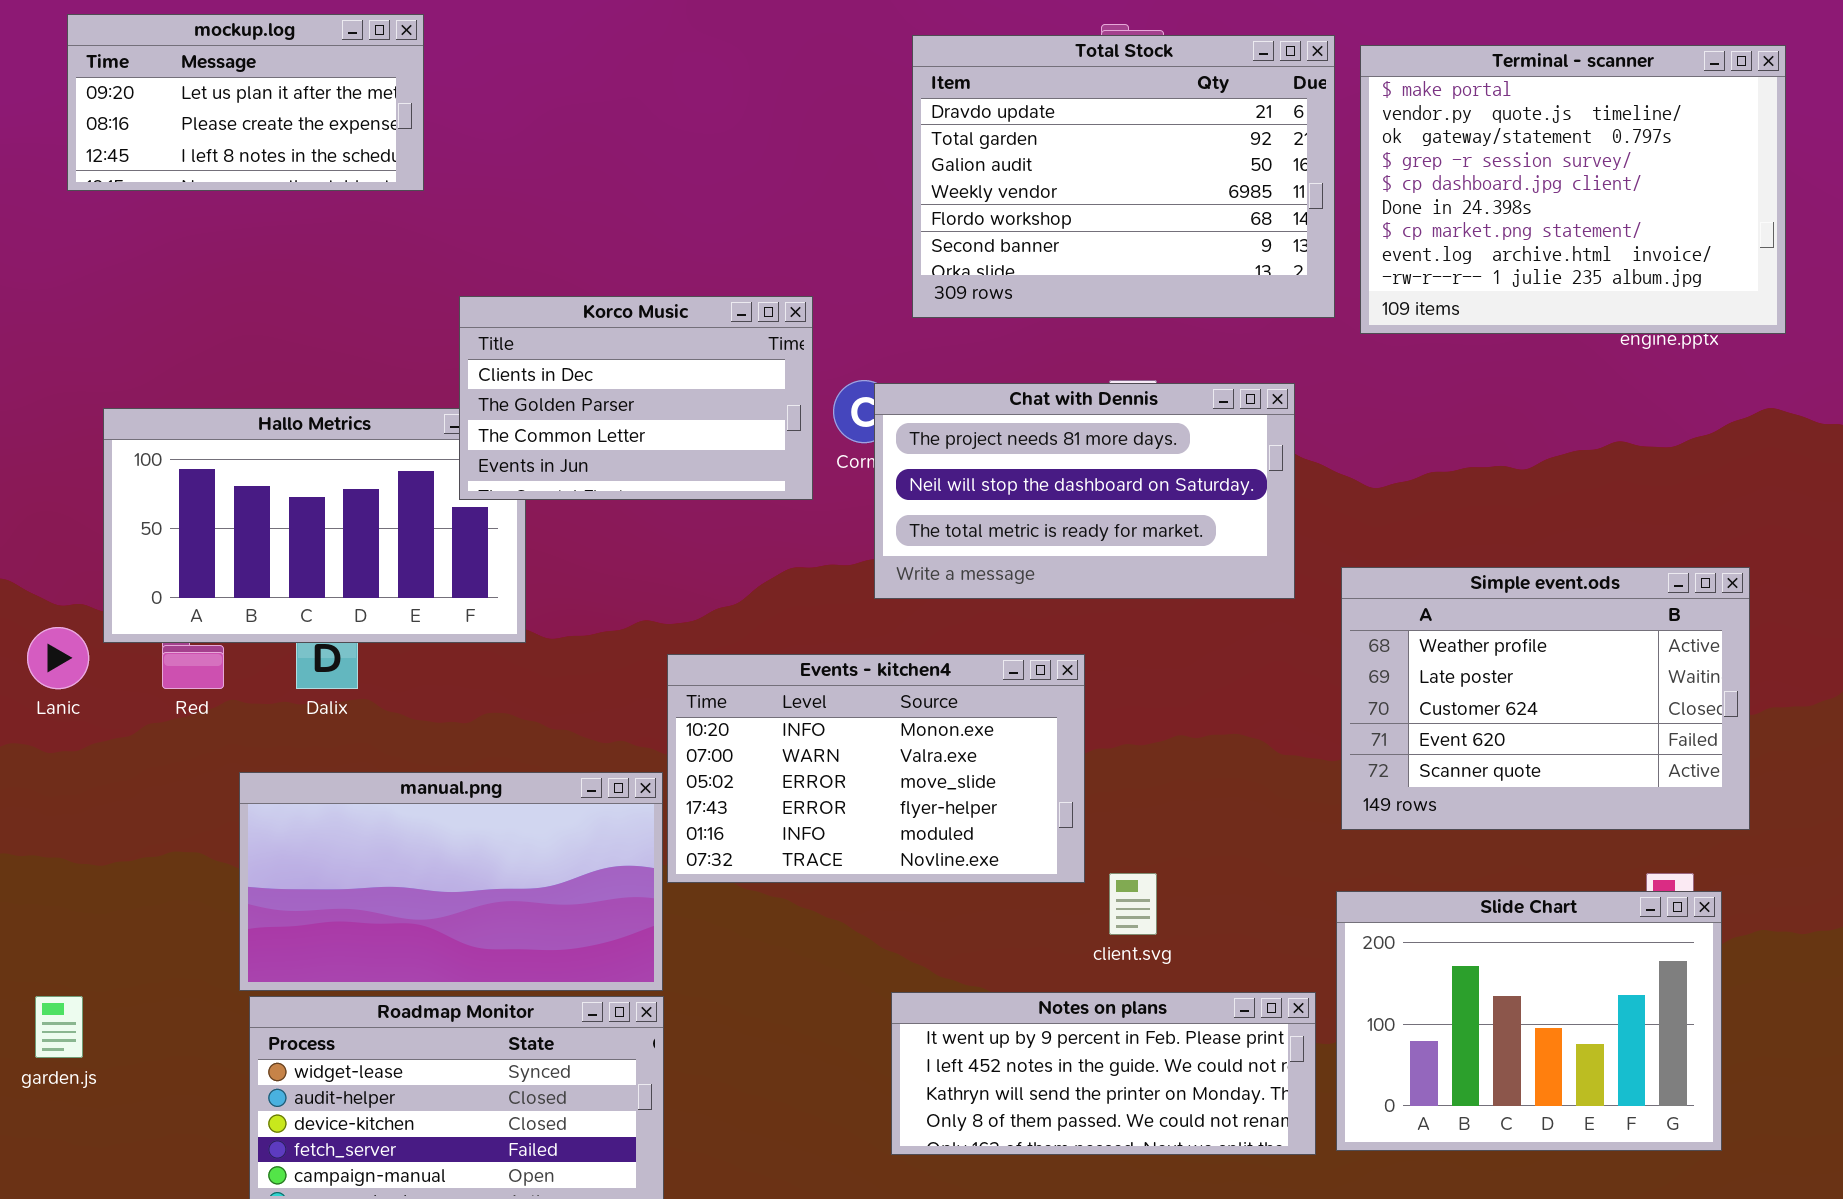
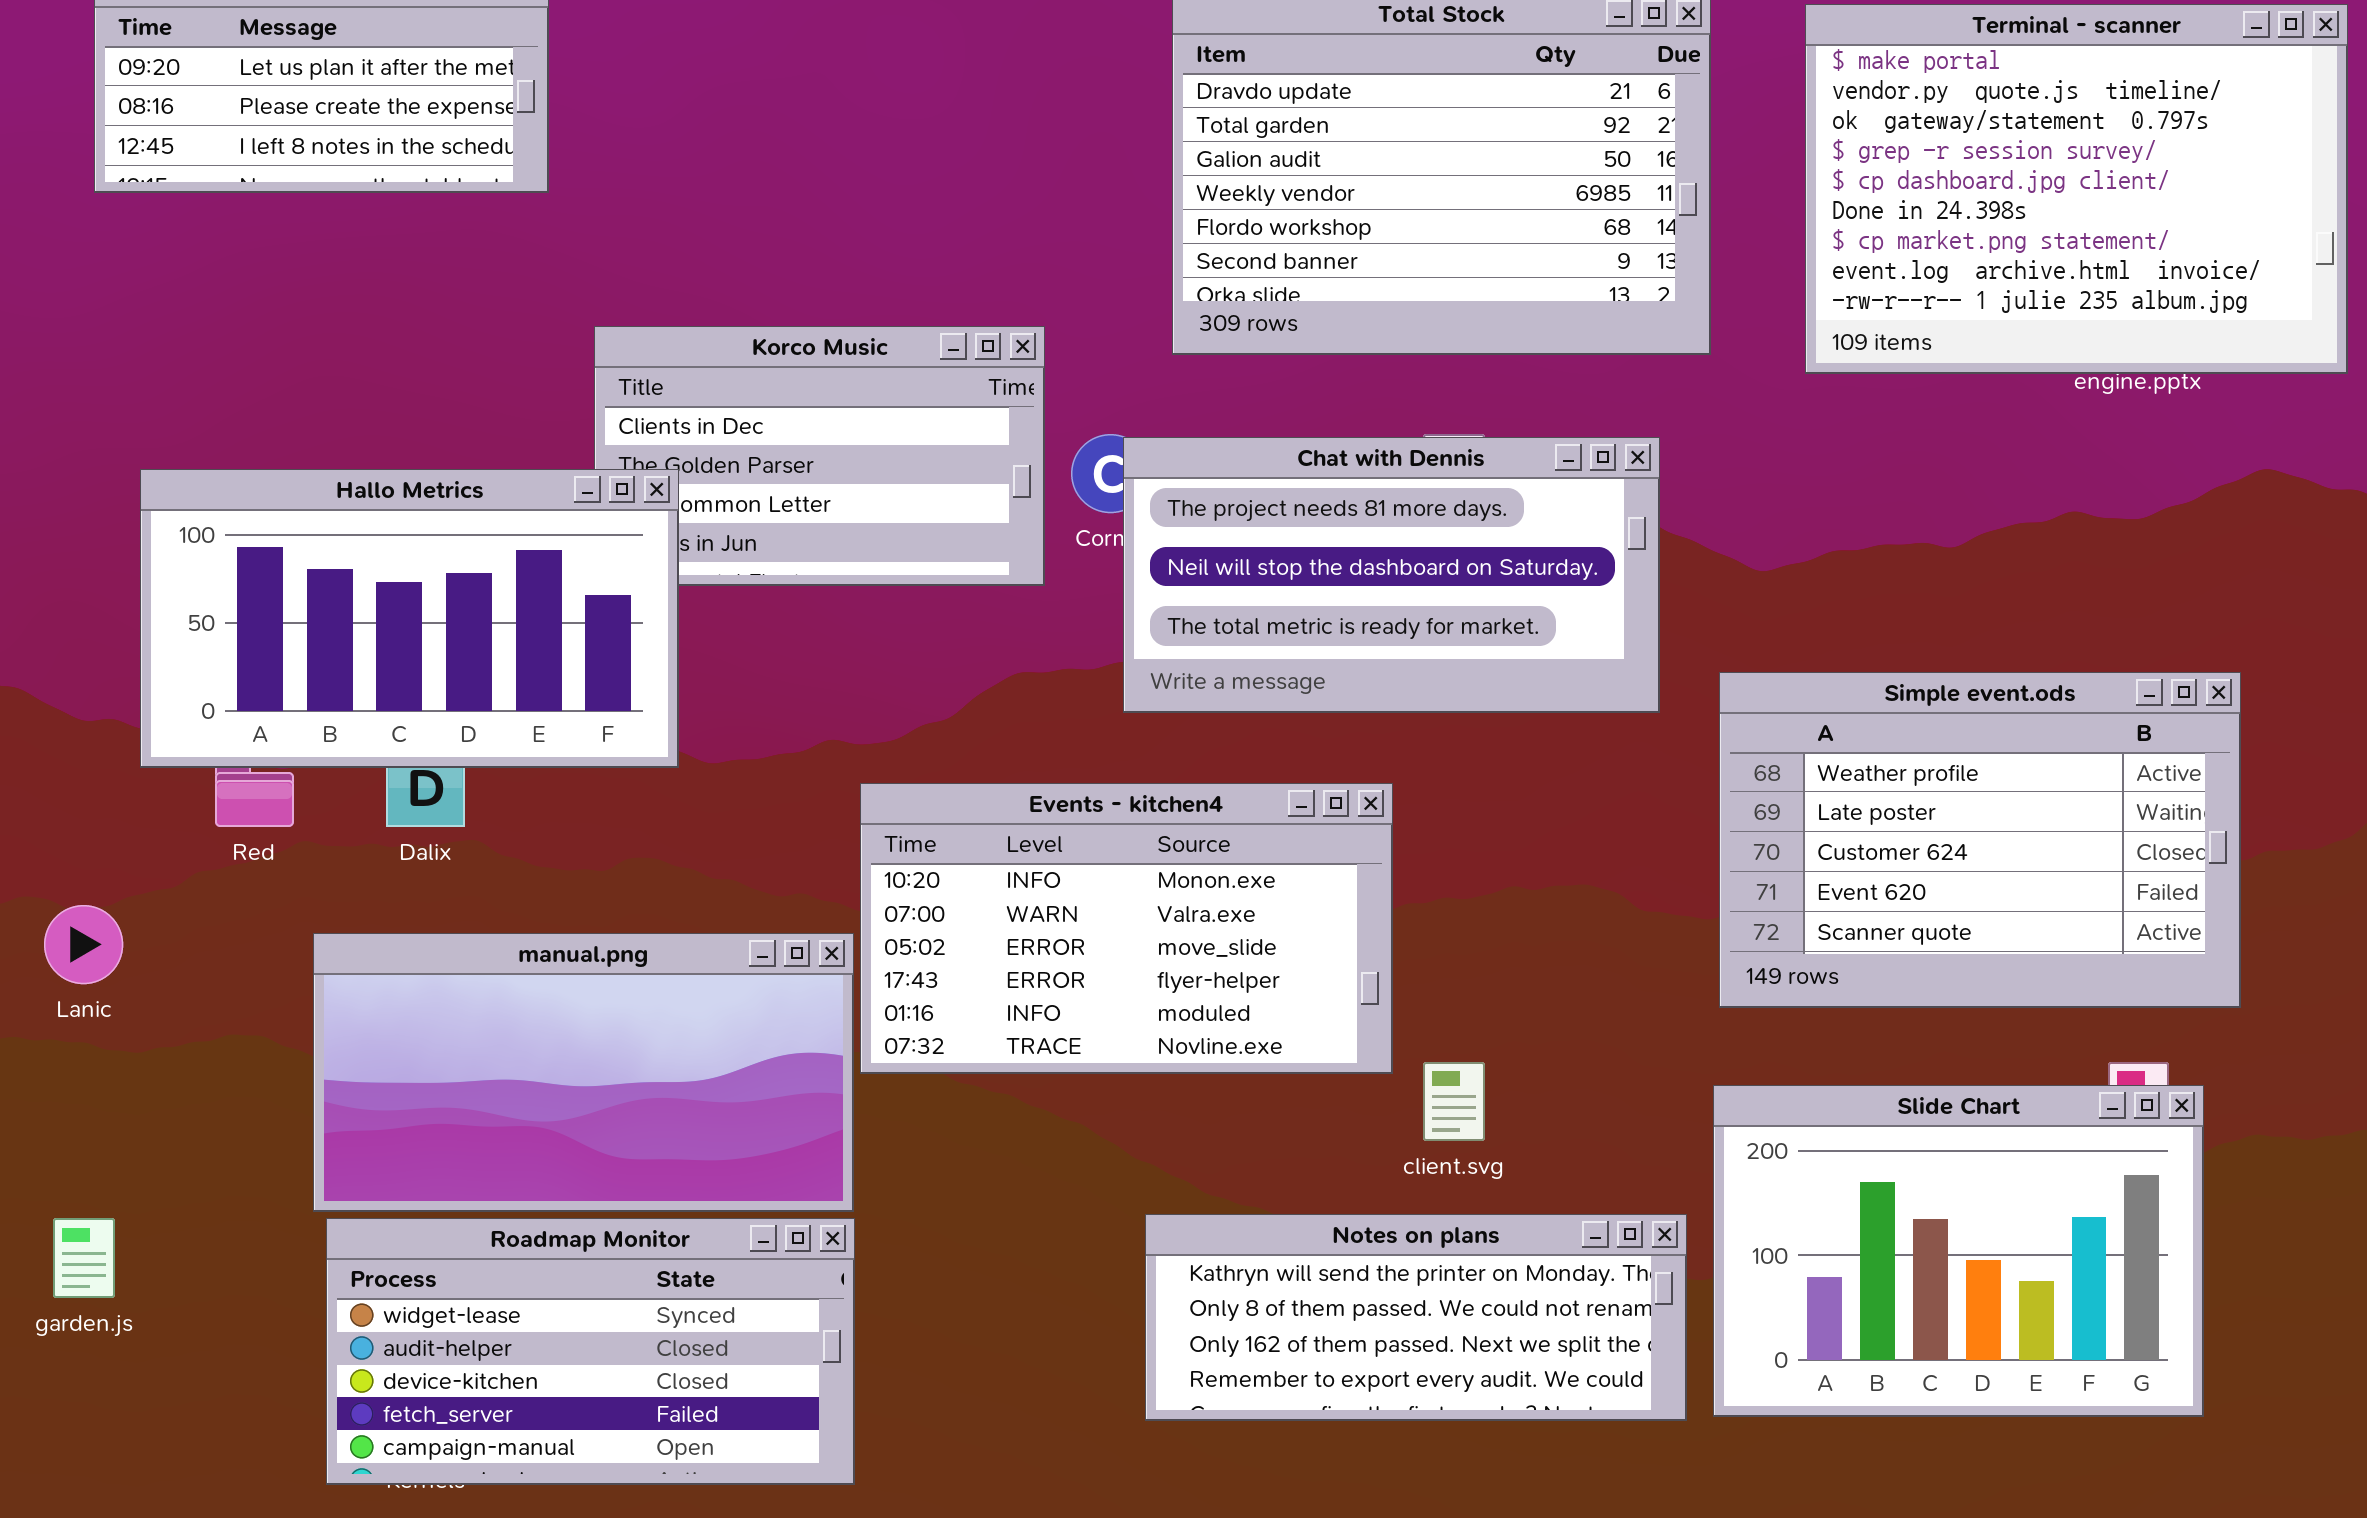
Terminal - scanner: [1360,45,1786,334] -> [1805,4,2348,374], moved
Hallo Metrics: [103,408,526,643] -> [140,469,679,768], raised
Lanic: [27,627,89,689] -> [44,905,123,984], moved
Notes on plans: [891,992,1316,1155] -> [1145,1214,1687,1421], scrolled down 2 rows

